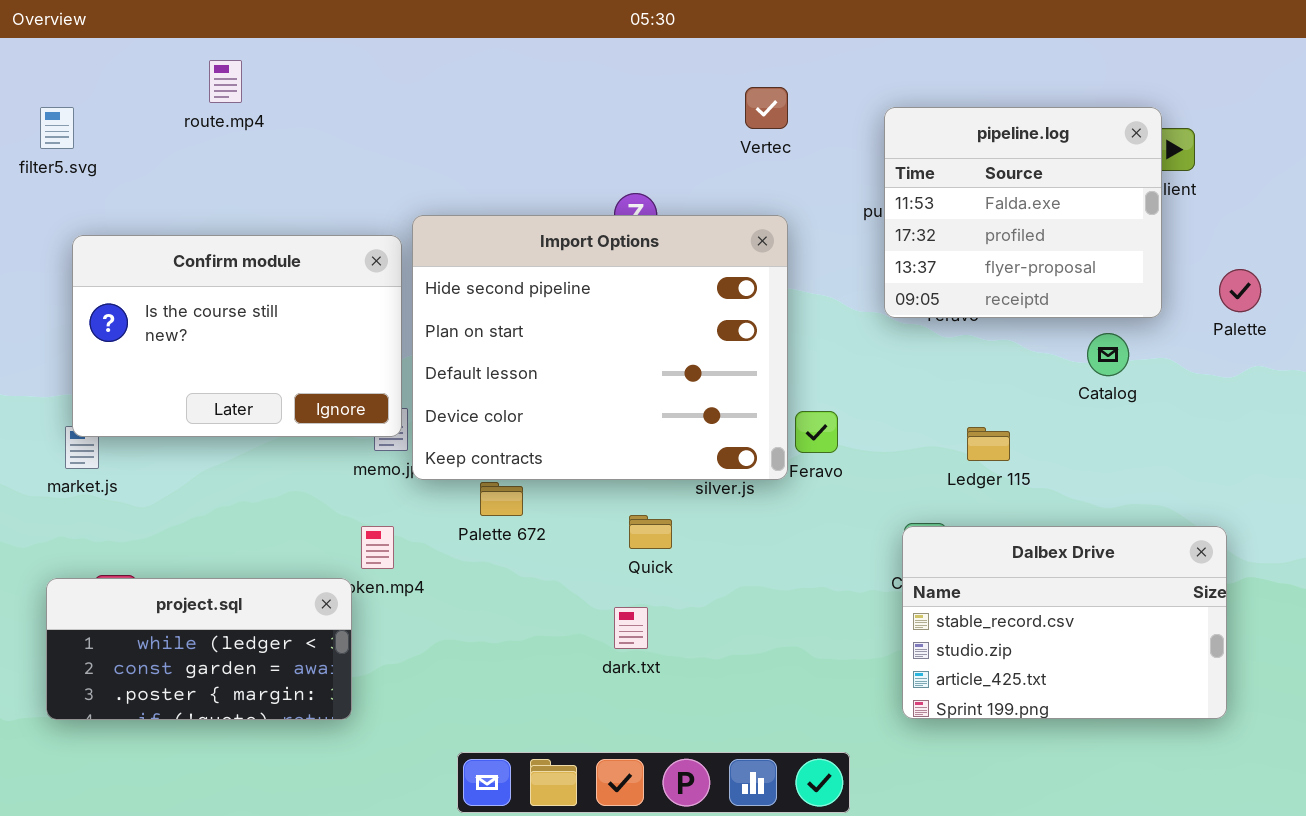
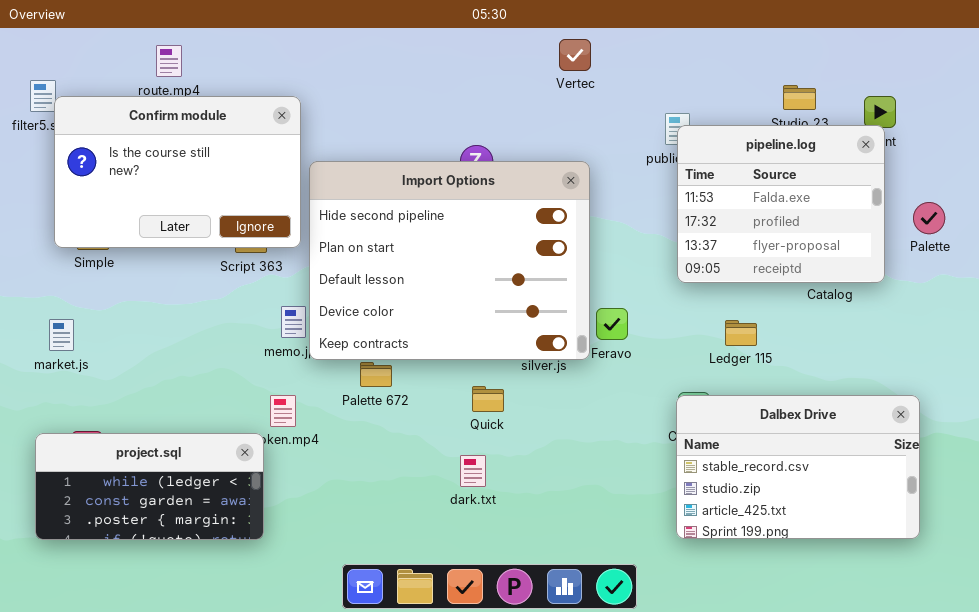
Vertec: [745,87,788,129] -> [559,39,591,71], moved
pipeline.log: [884,107,1162,318] -> [677,125,885,283], moved
Confirm module: [72,235,402,437] -> [54,96,301,248], moved

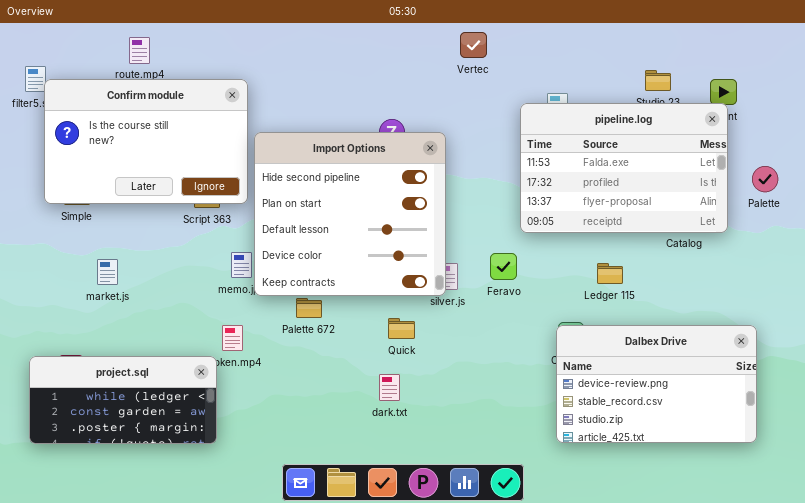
pipeline.log: [677,125,885,283] -> [520,103,728,233], resized
Import Options: [309,161,590,360] -> [254,132,446,296], resized
market.js: [49,319,74,351] -> [97,259,118,285], moved
Dalbex Drive: [676,395,920,539] -> [556,325,757,443], scrolled up 1 row

